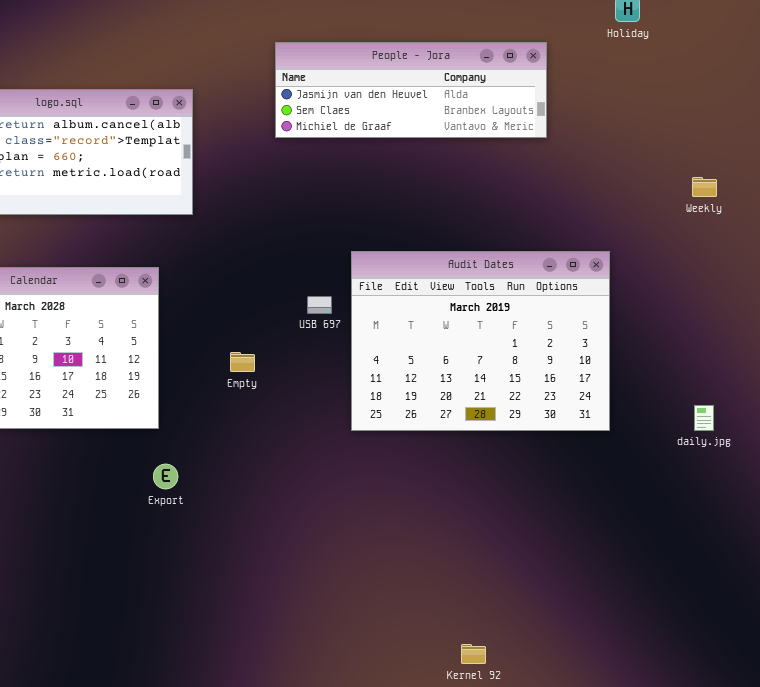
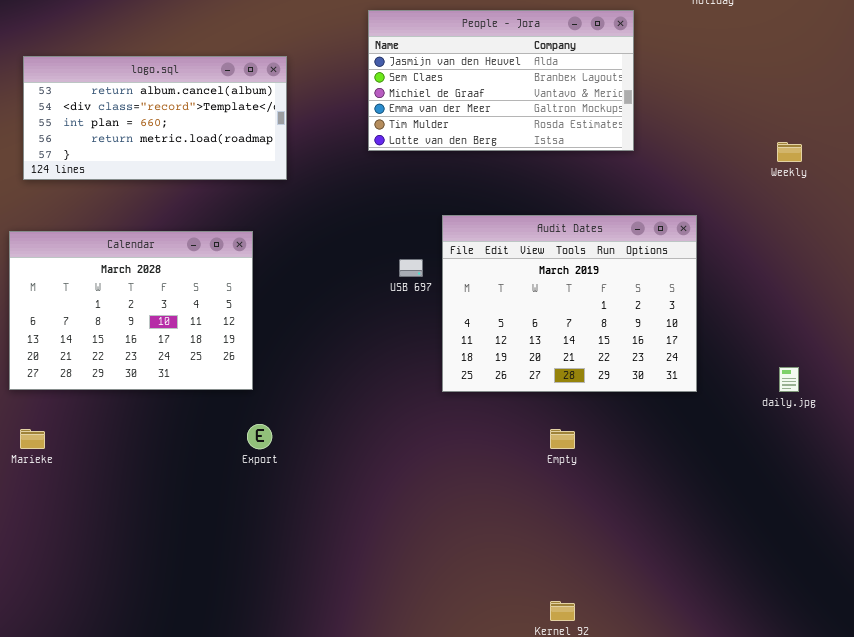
People - Jora: [275,42,547,138] -> [368,10,634,151], resized
Empty: [230,352,255,372] -> [550,429,575,449], moved

